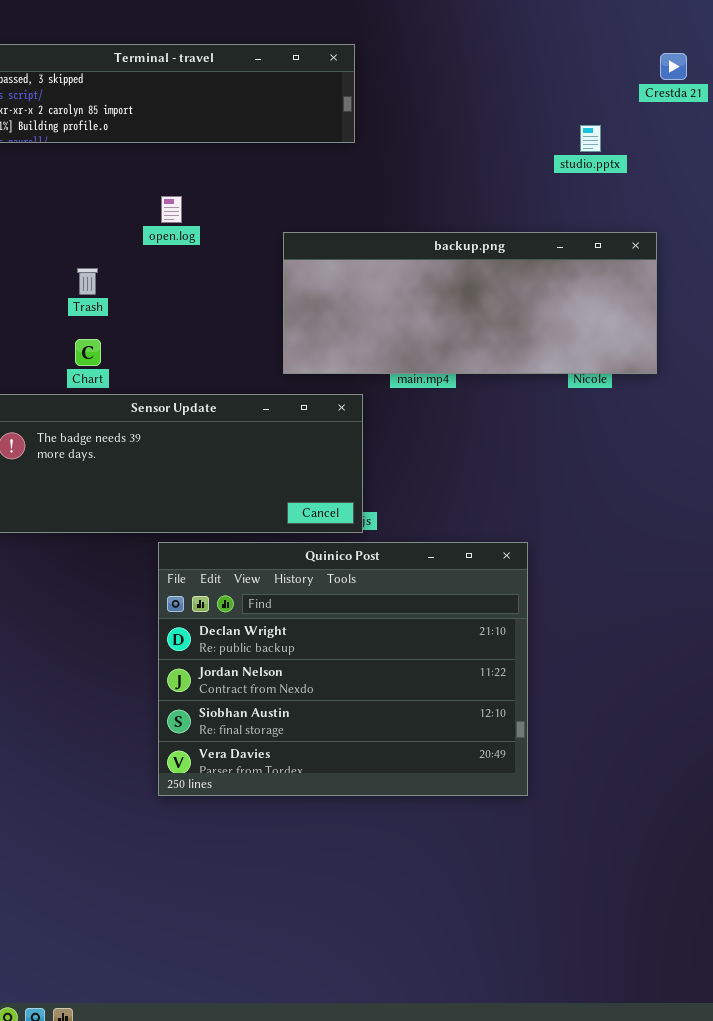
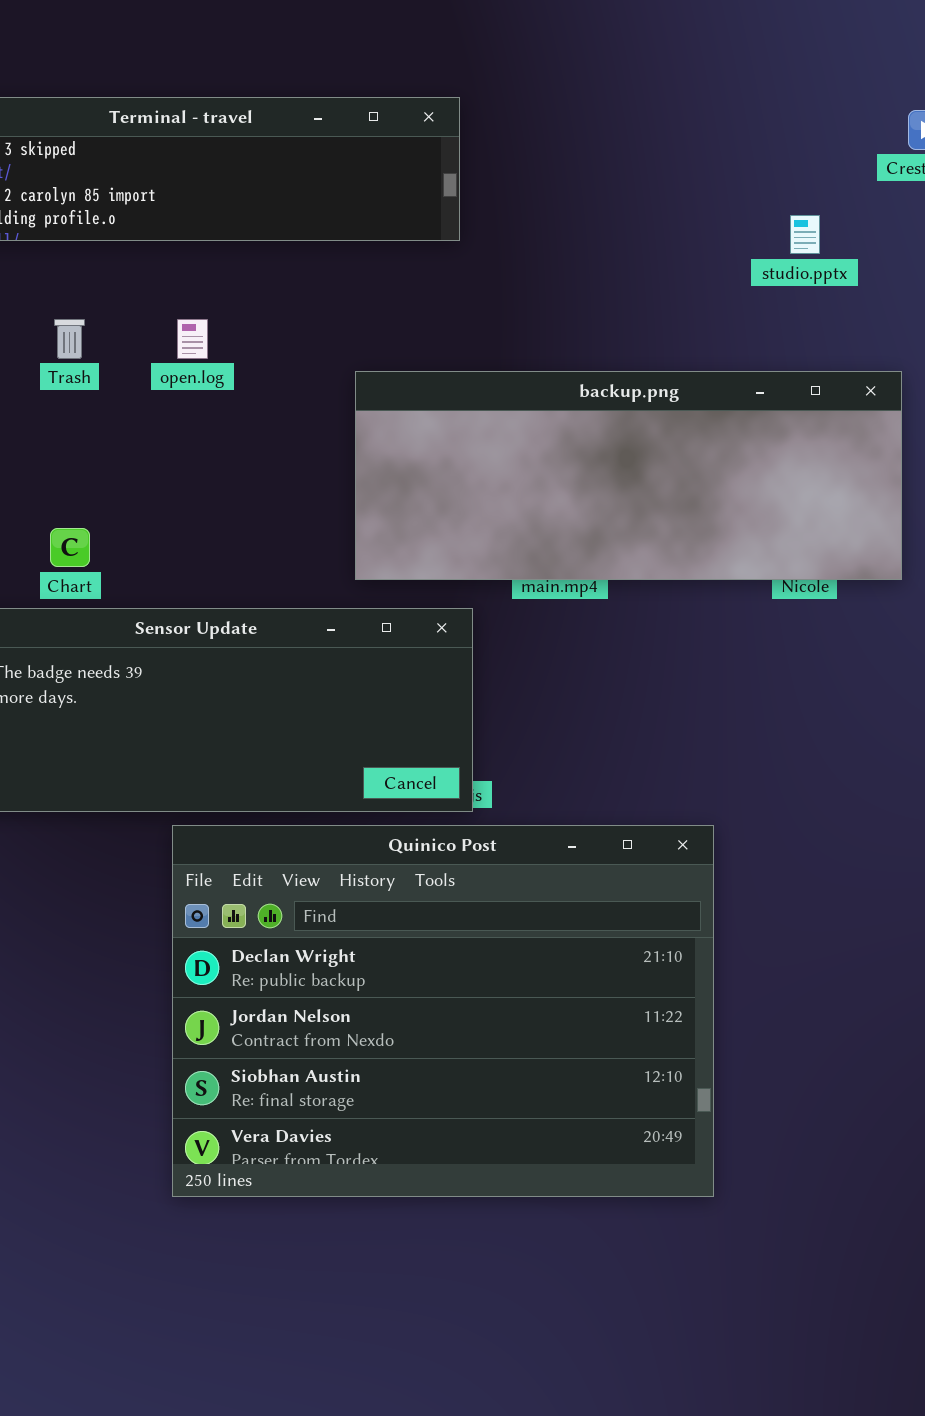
Trash: [77,268,98,295] -> [54,319,85,359], moved

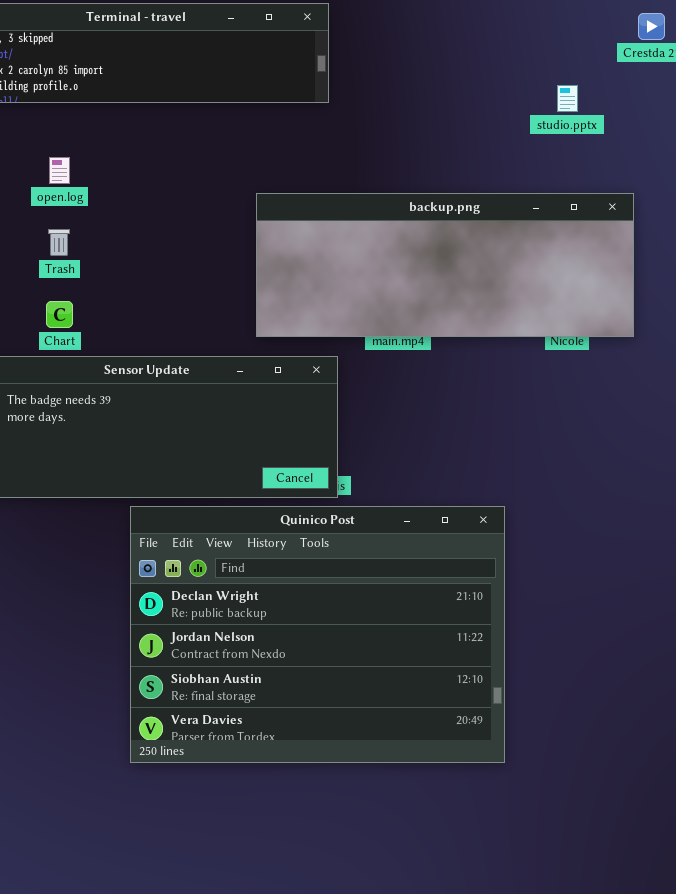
Trash: [54,319,85,359] -> [48,229,70,256], moved
open.log: [177,319,208,359] -> [49,157,70,184], moved

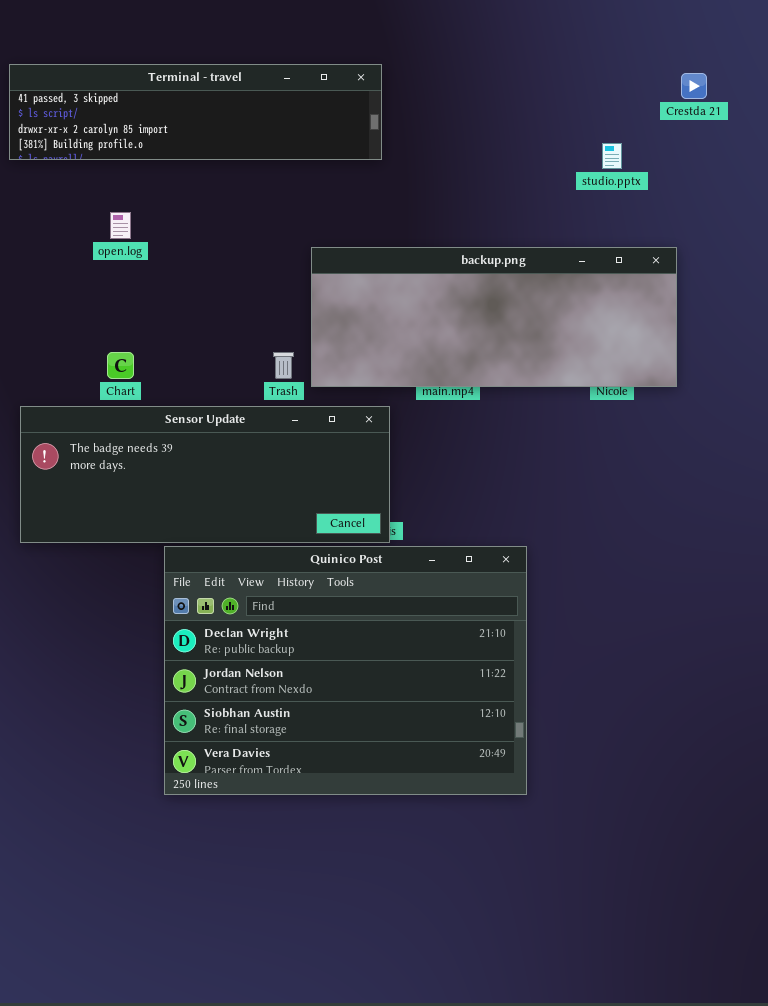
Trash: [48,229,70,256] -> [273,352,294,379], moved
Quinico Post: [130,506,505,763] -> [164,546,527,795], moved

